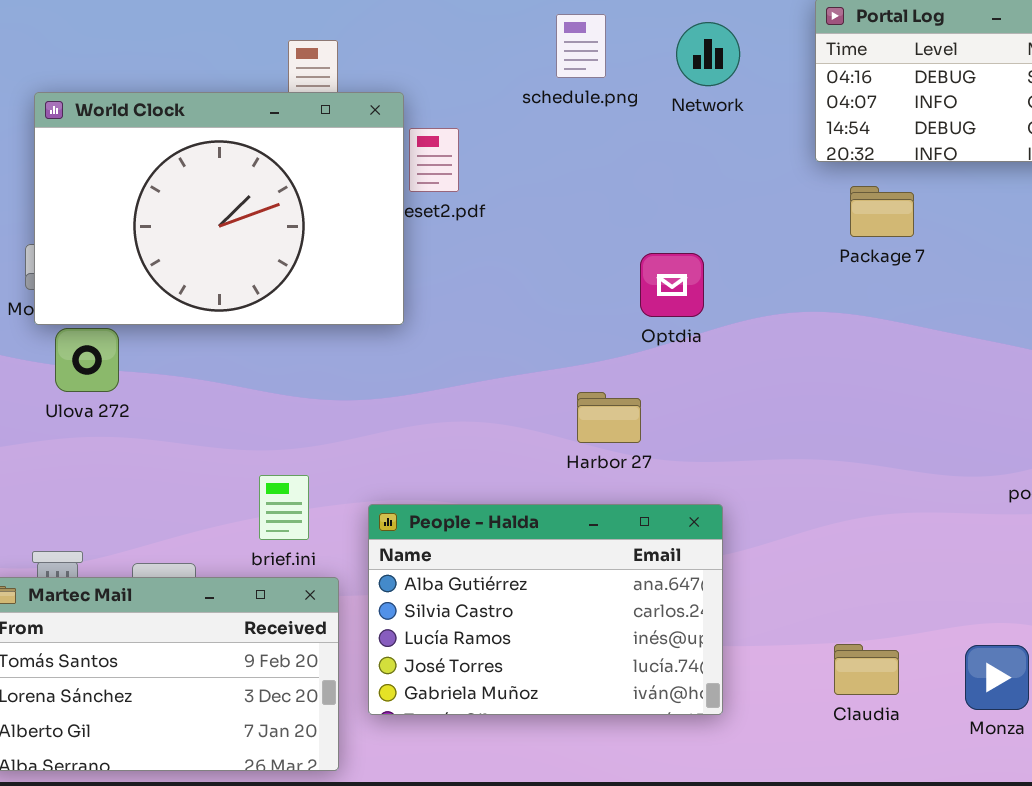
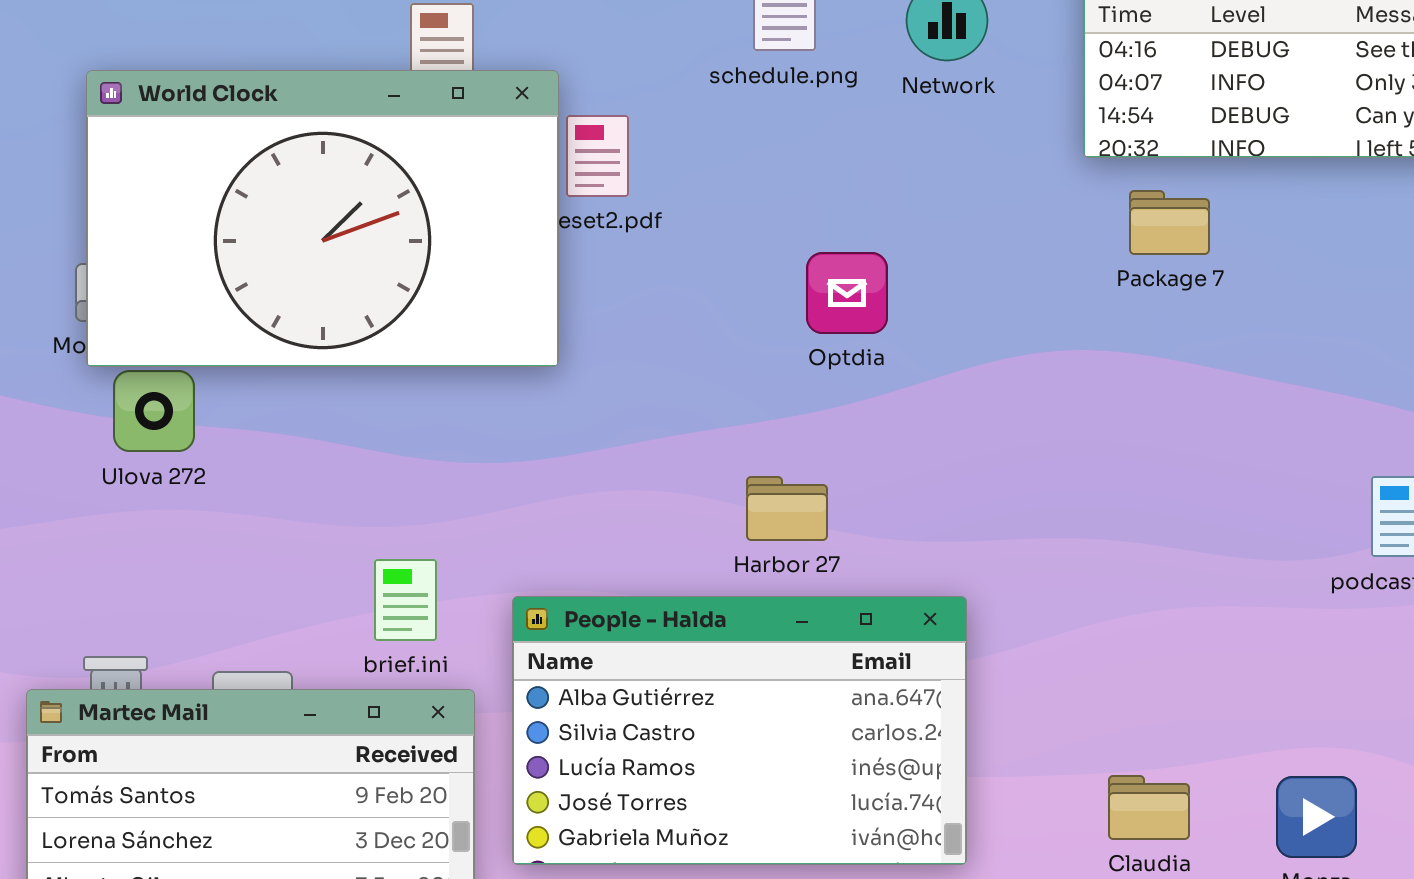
Optdia: [640,253,704,317] -> [806,252,888,334], moved
Harbor 27: [577,392,641,443] -> [746,476,828,541], moved

